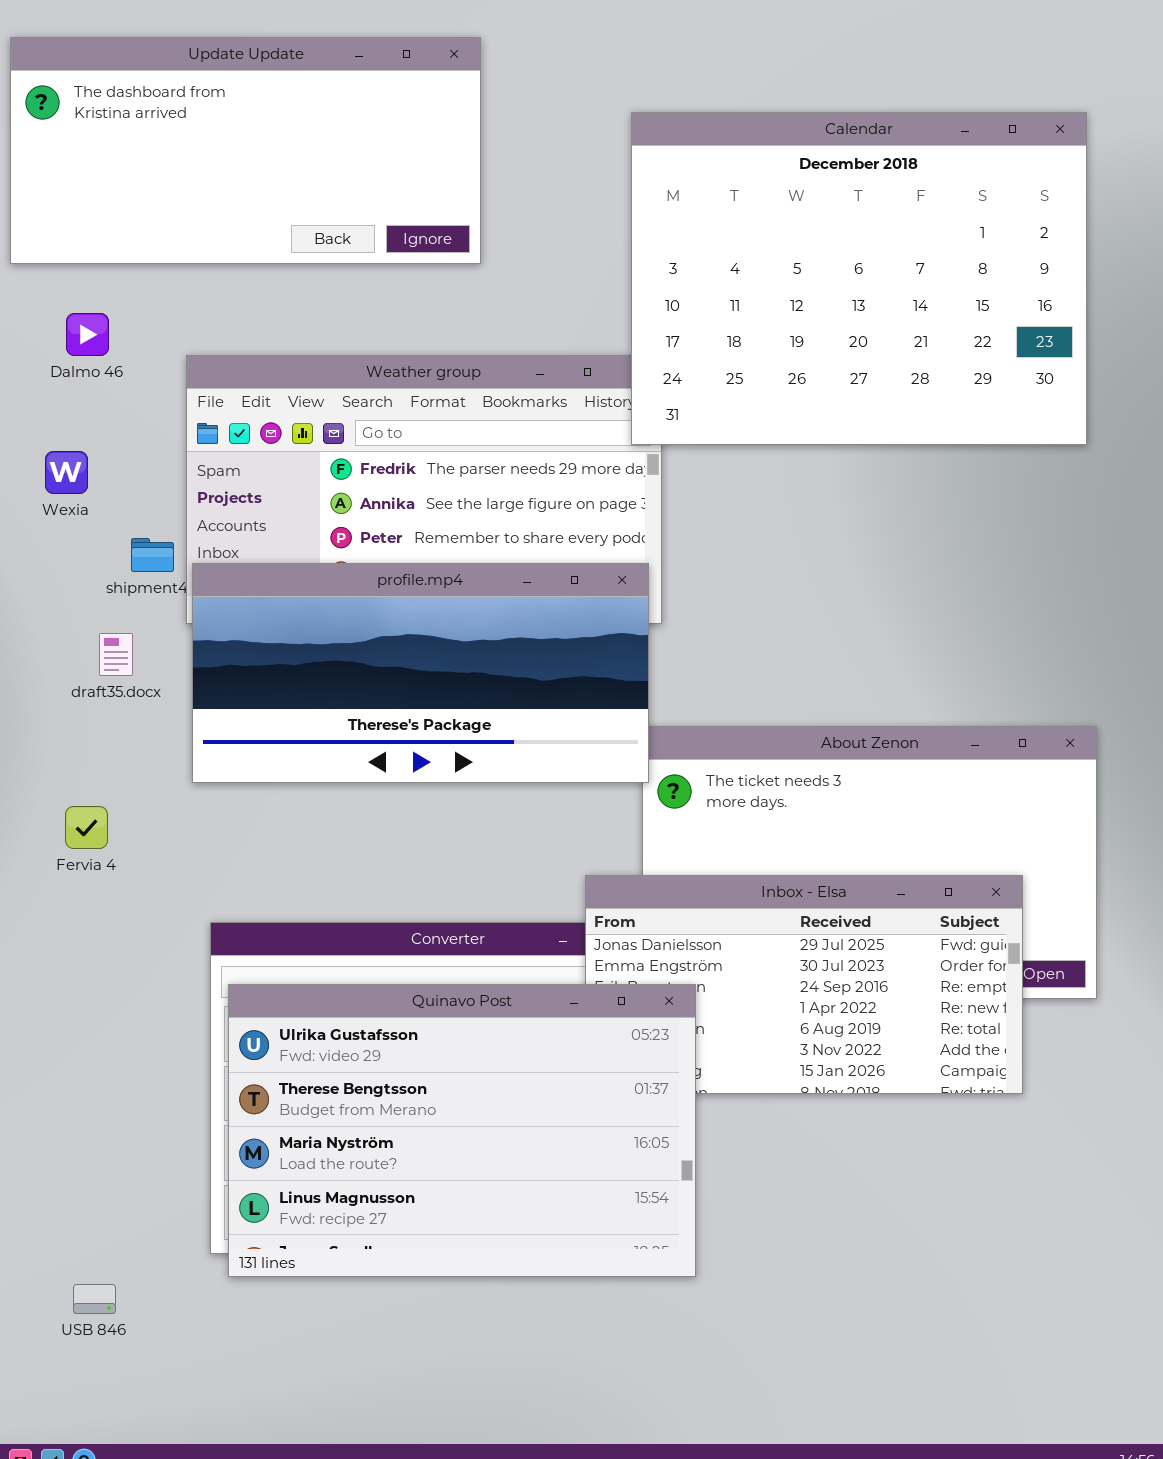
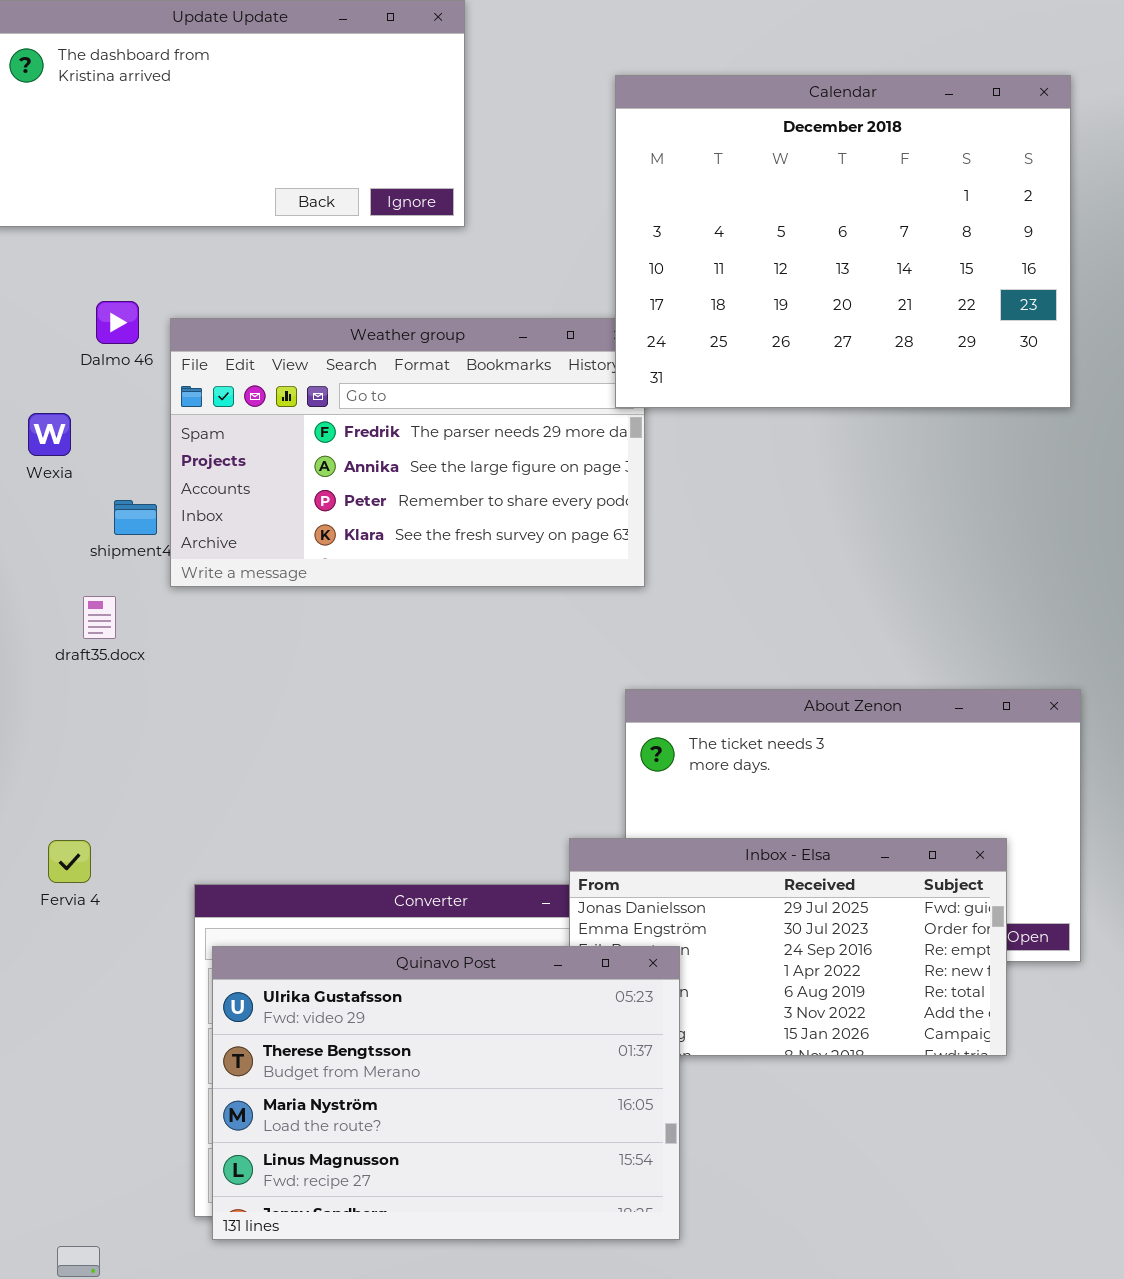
Dalmo 46: [66,313,109,356] -> [96,301,139,344], moved
profile.mp4: [192,563,649,783] -> none, closed
Fervia 4: [65,806,108,849] -> [48,840,91,883], moved

